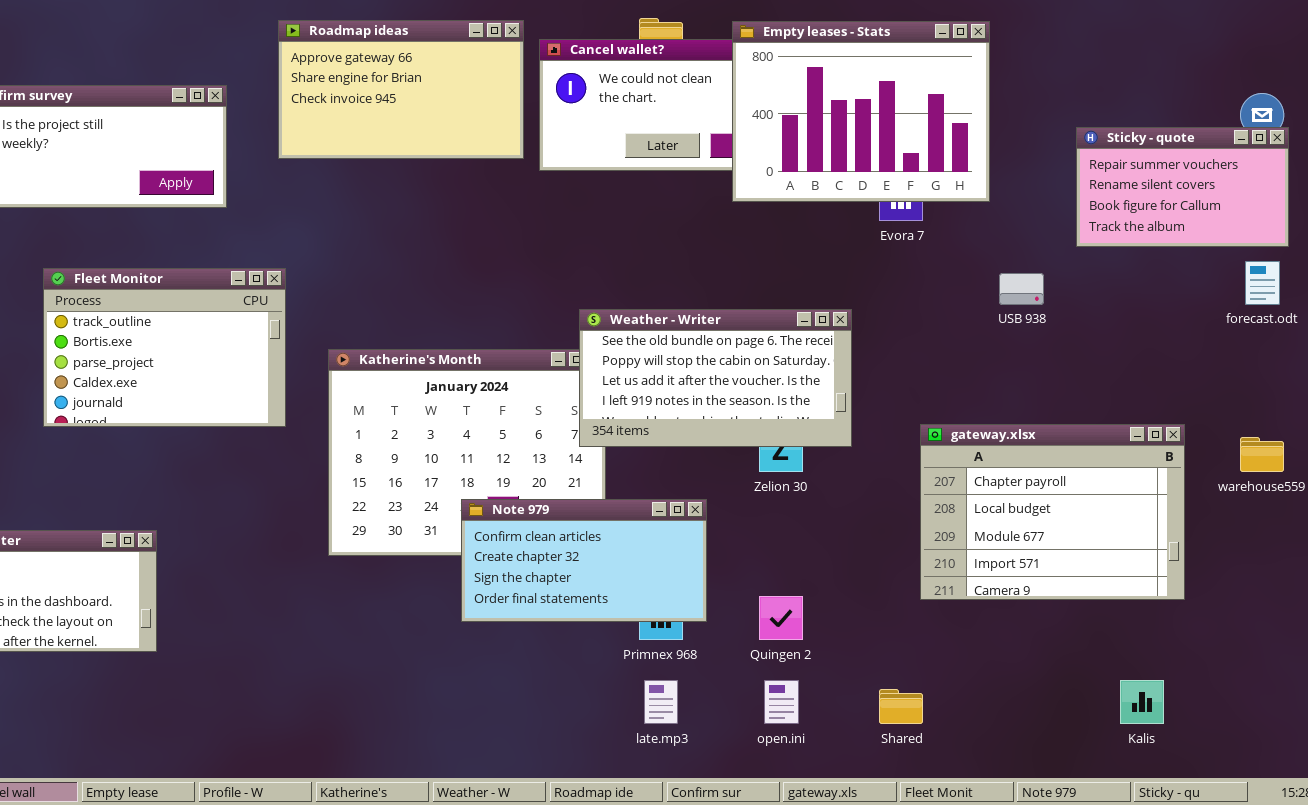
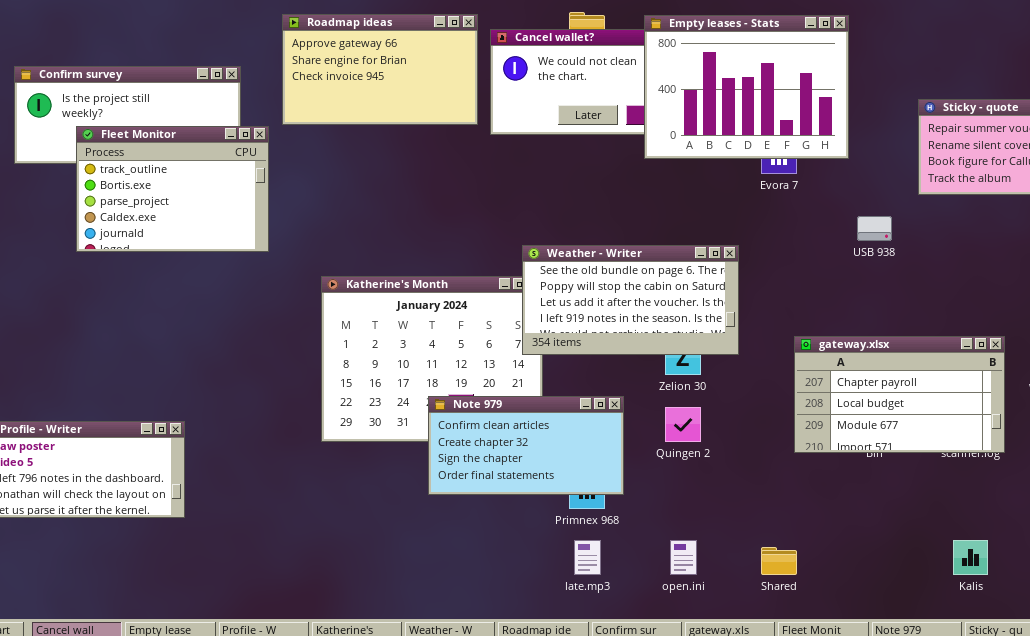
Fleet Monitor: [43,268,286,427] -> [76,126,269,252], moved
gateway.xlsx: [920,424,1185,600] -> [794,336,1005,453], resized
Quingen 2: [759,596,803,640] -> [665,407,701,442], moved

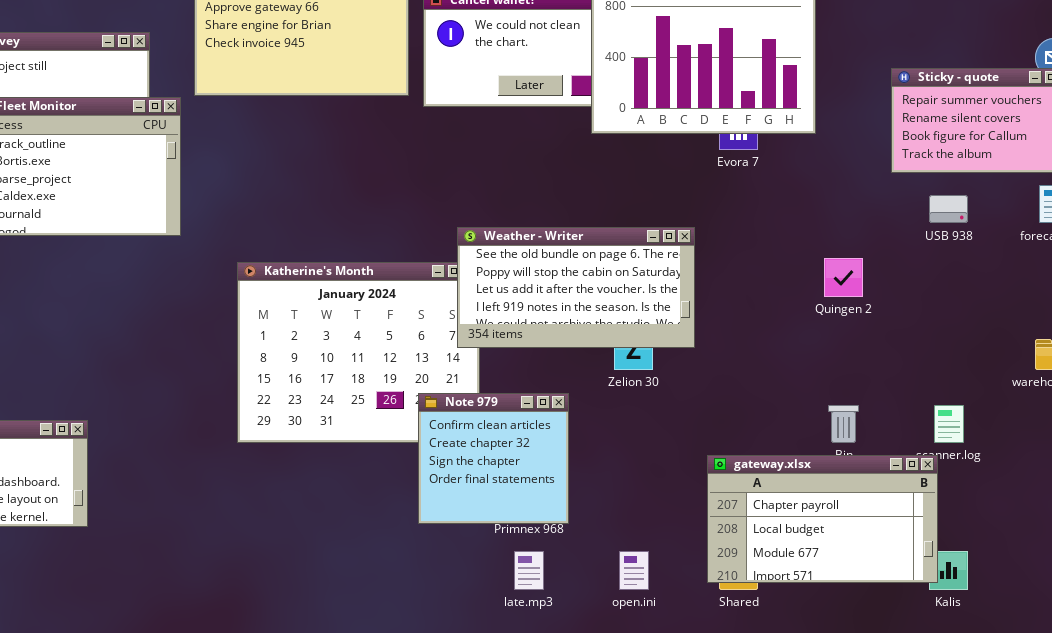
USB 938: [857,216,892,241] -> [929,195,968,223], moved
gateway.xlsx: [794,336,1005,453] -> [707,455,938,583], moved
Note 979: [428,396,624,495] -> [418,393,569,524], resized
Quingen 2: [665,407,701,442] -> [824,258,863,297], moved

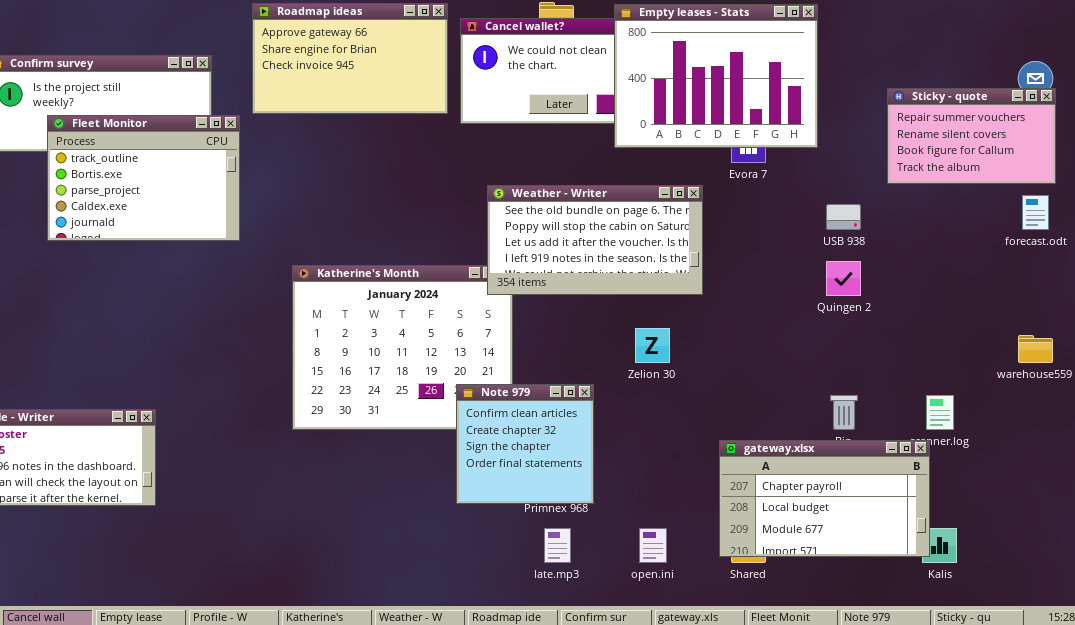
USB 938: [929,195,968,223] -> [826,204,861,230], moved
Weather - Writer: [457,227,695,348] -> [487,185,703,295], moved

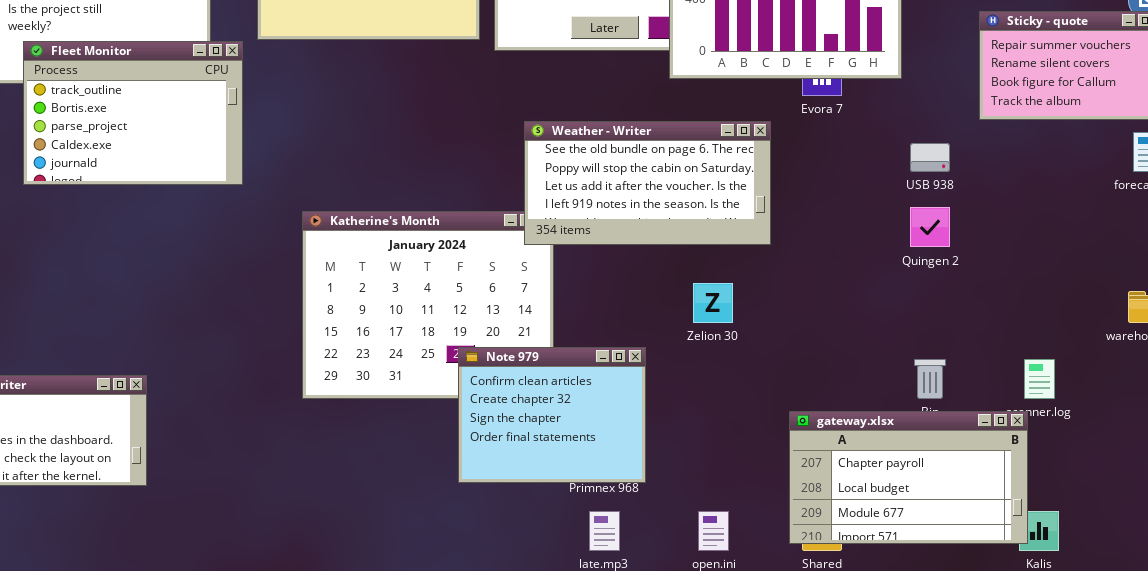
Note 979: [456,384,594,504] -> [458,347,646,483], resized

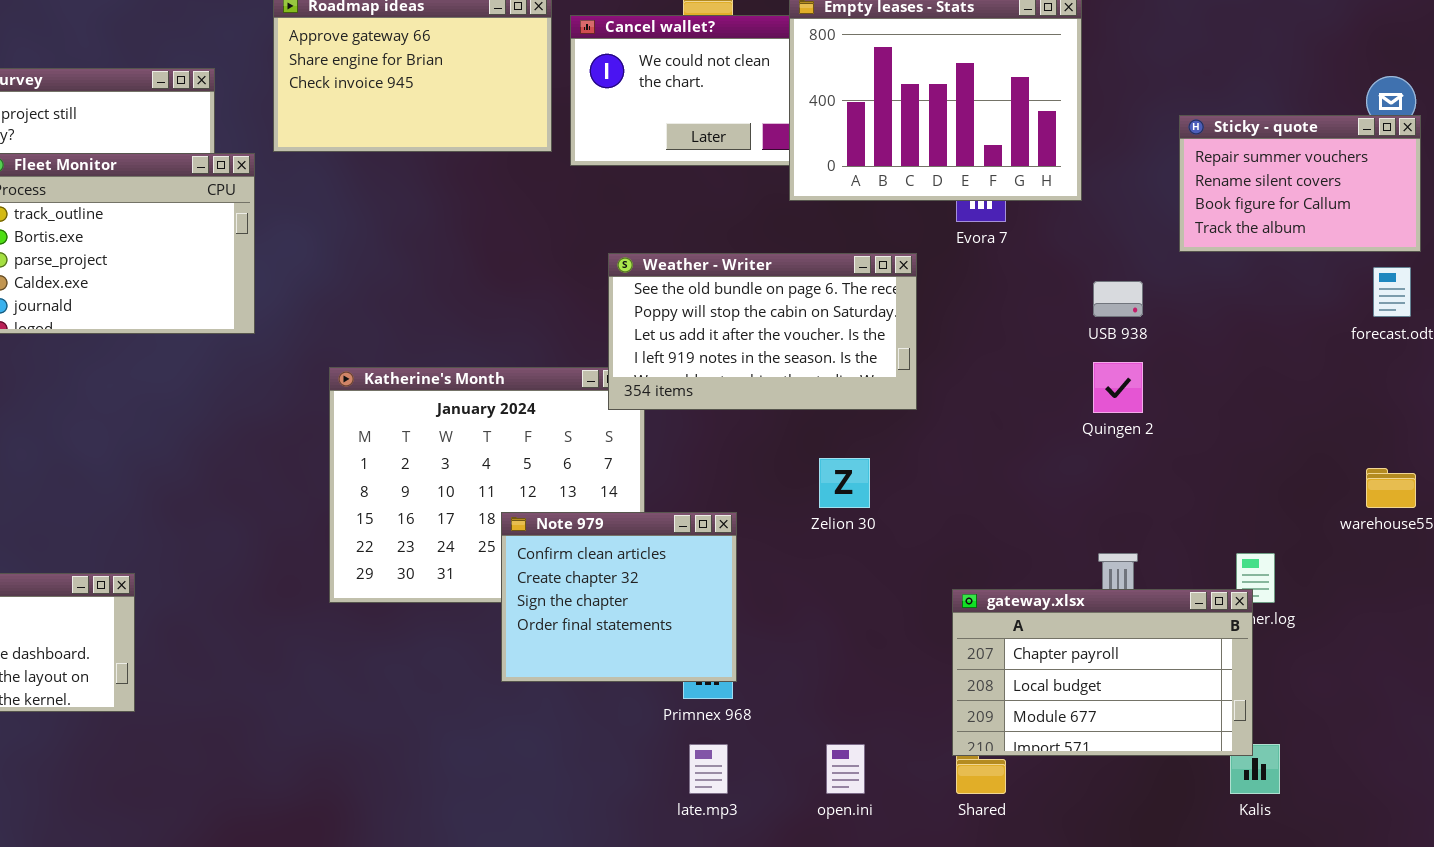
Note 979: [458,347,646,483] -> [501,512,737,682], moved
gateway.xlsx: [789,411,1028,544] -> [952,589,1253,756], moved

